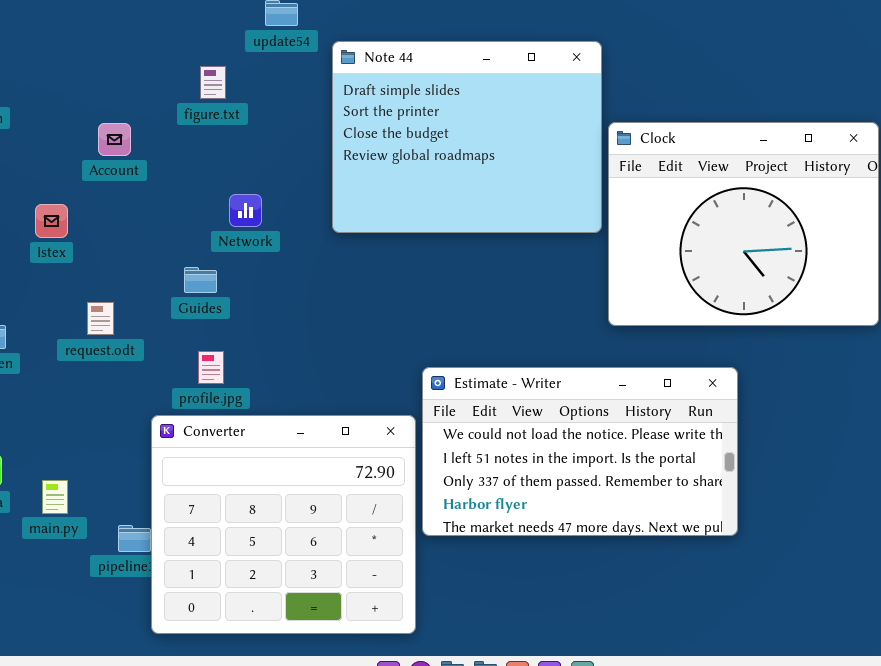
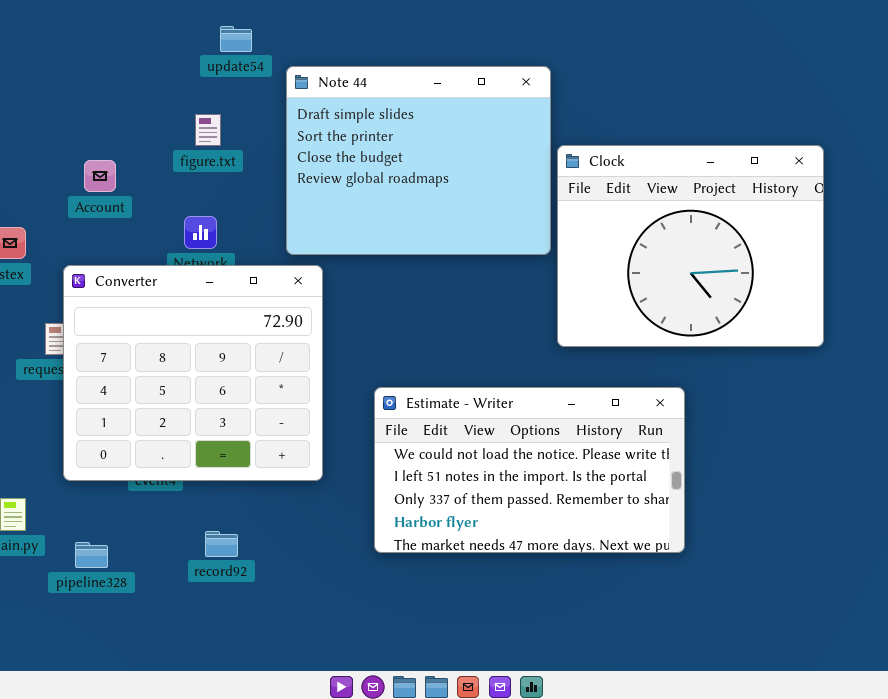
figure.txt: [200,66,226,99] -> [195,114,221,146], moved
Account: [98,123,131,156] -> [84,160,116,192], moved
Converter: [151,415,416,634] -> [63,265,323,481], moved

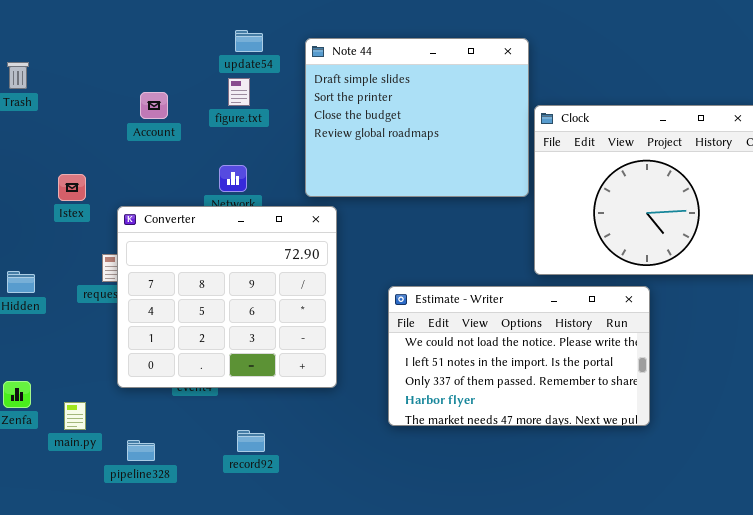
update54: [220,26,252,52] -> [235,30,263,52], moved
Account: [84,160,116,192] -> [140,92,168,119], moved
Estimate - Writer: [374,387,685,553] -> [388,286,650,426], moved

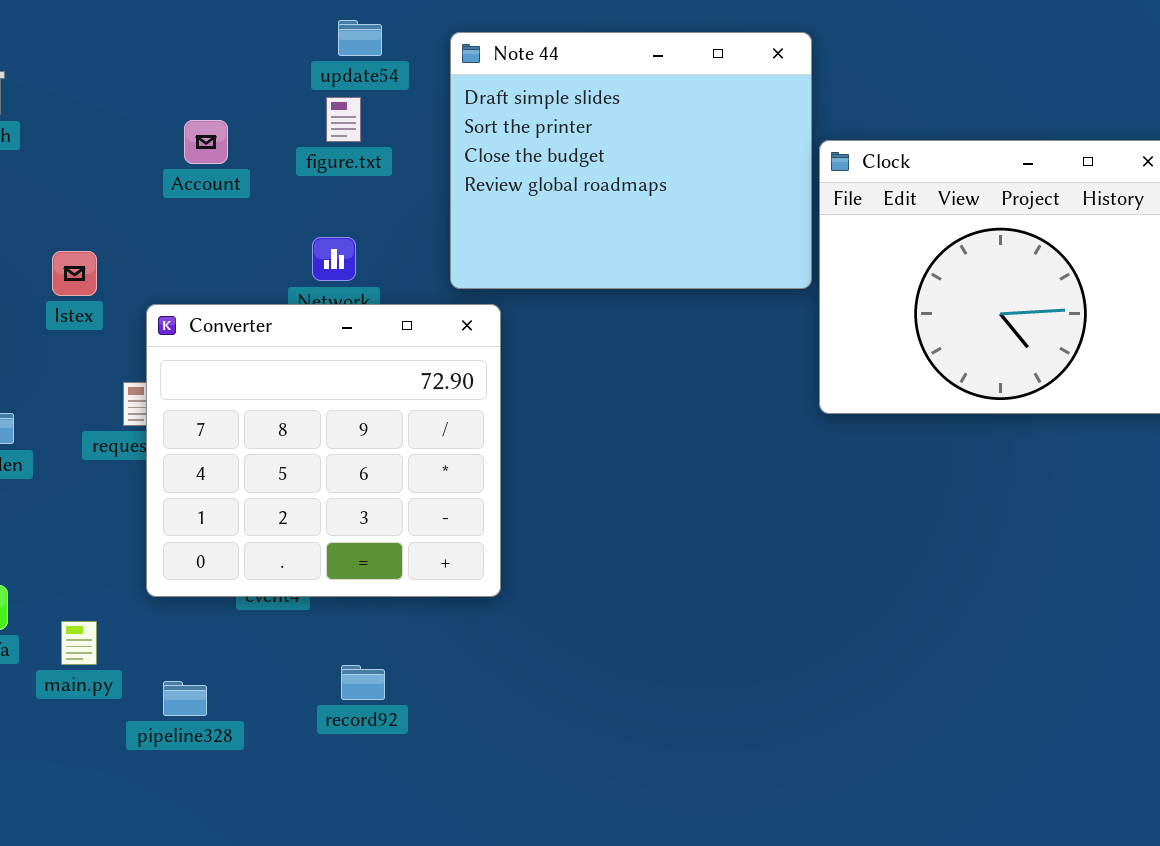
Estimate - Writer: [388,286,650,426] -> none, closed

